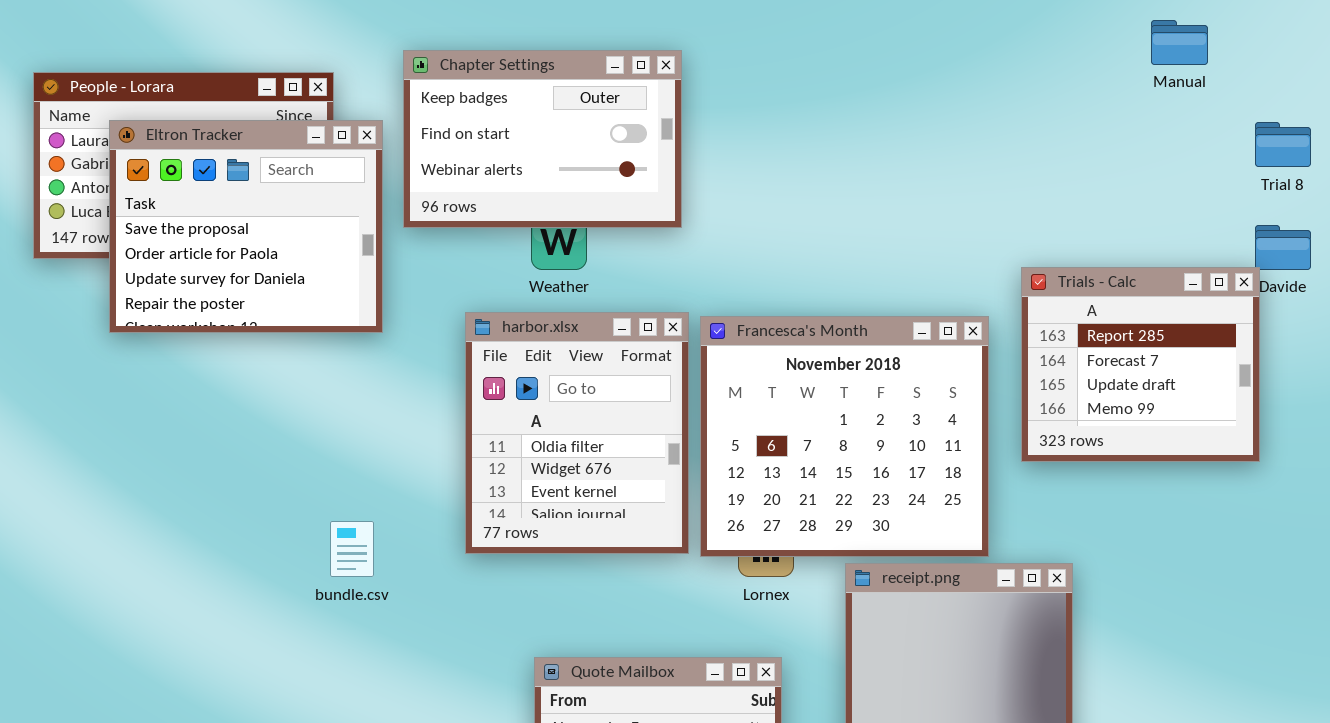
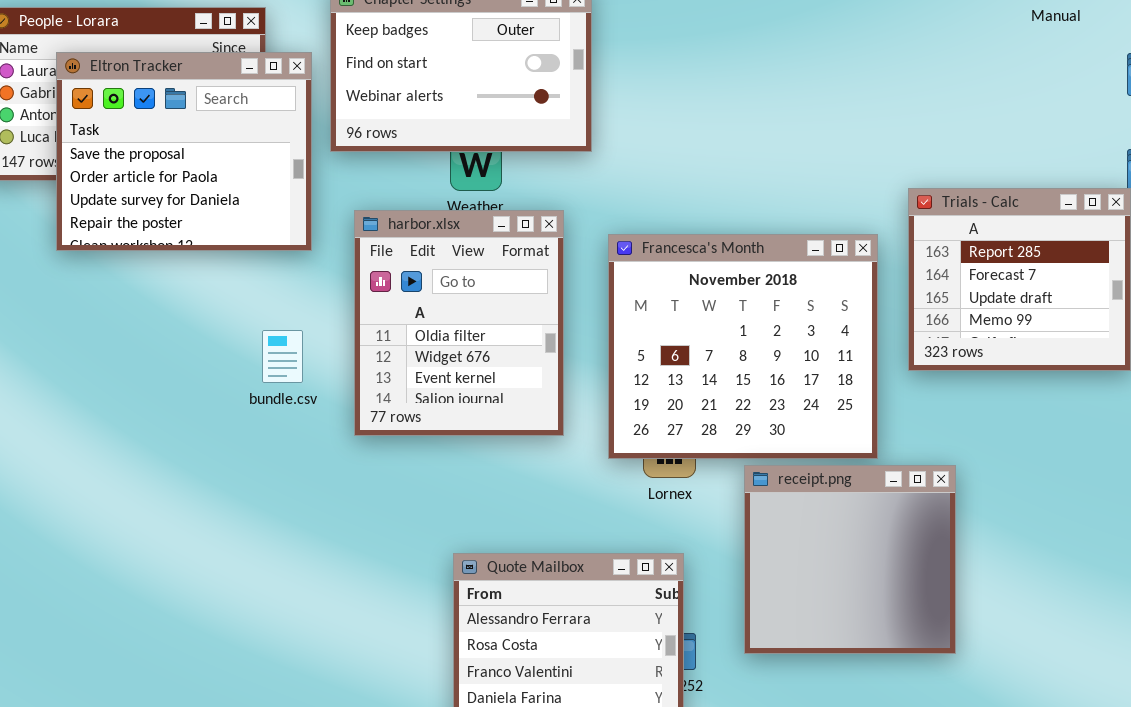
harbor.xlsx: [465,312,689,554] -> [354,210,564,436], moved
bundle.csv: [330,521,374,577] -> [262,330,303,383], moved

